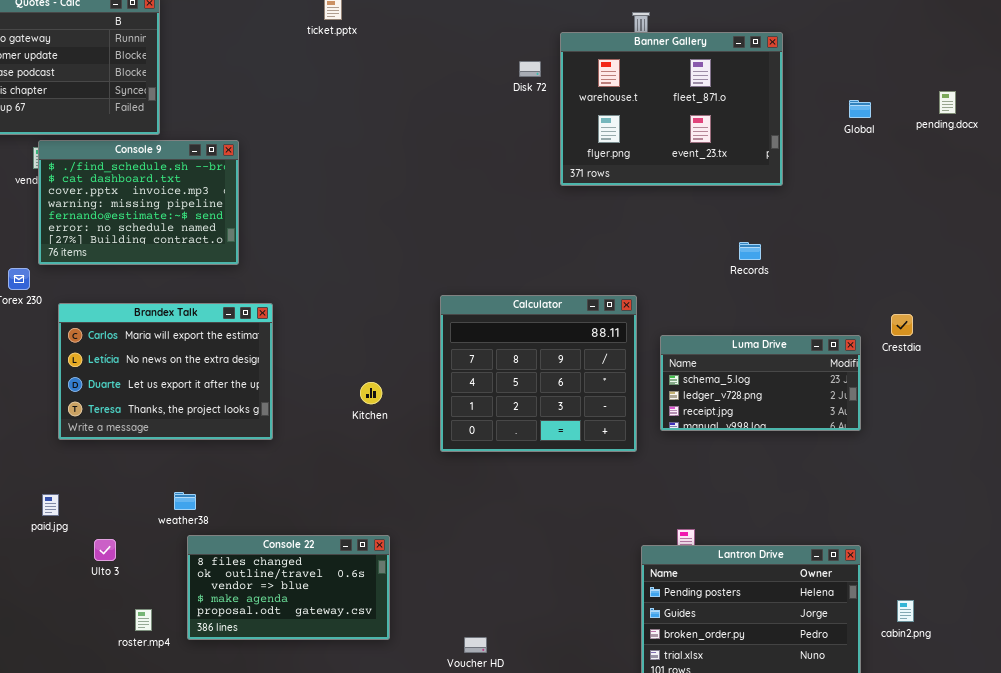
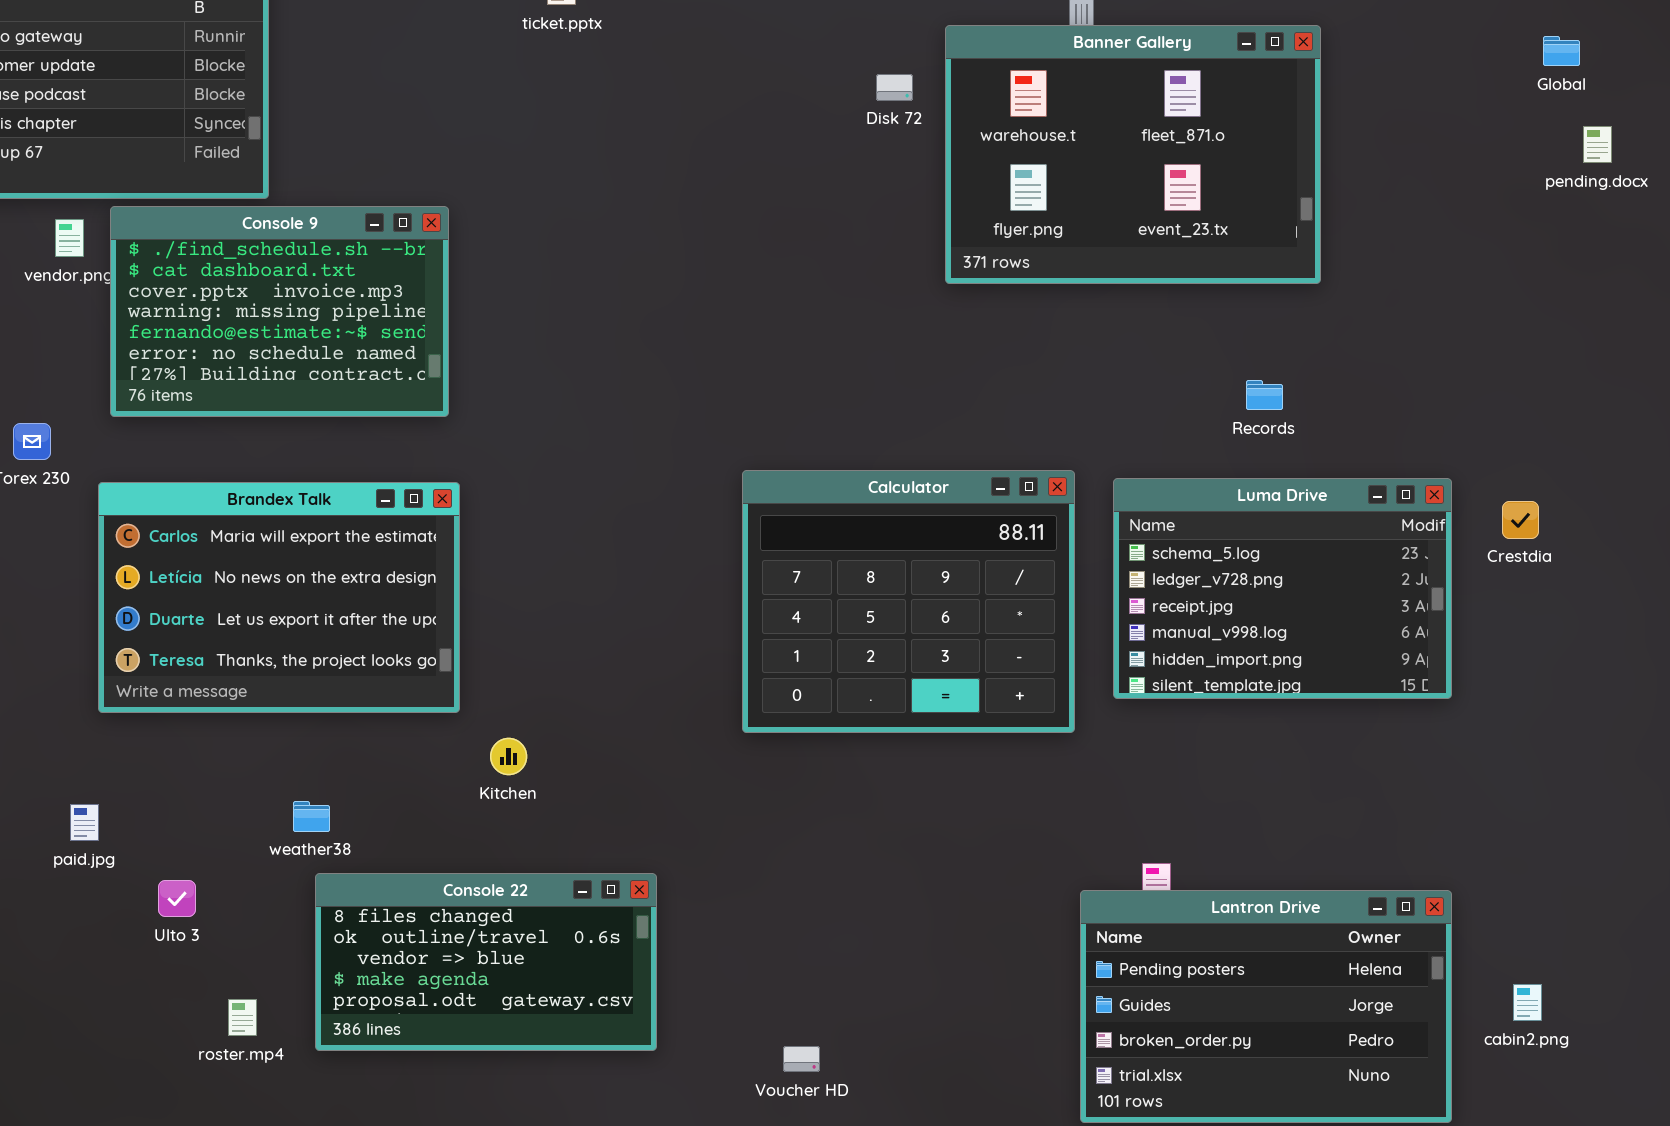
Global: [849,100,871,118] -> [1543,36,1580,66], moved
Console 9: [38,140,239,265] -> [110,206,449,417], moved
Luma Drive: [660,335,861,431] -> [1113,478,1452,699], resized
Kitchen: [360,382,382,404] -> [490,738,527,775], moved

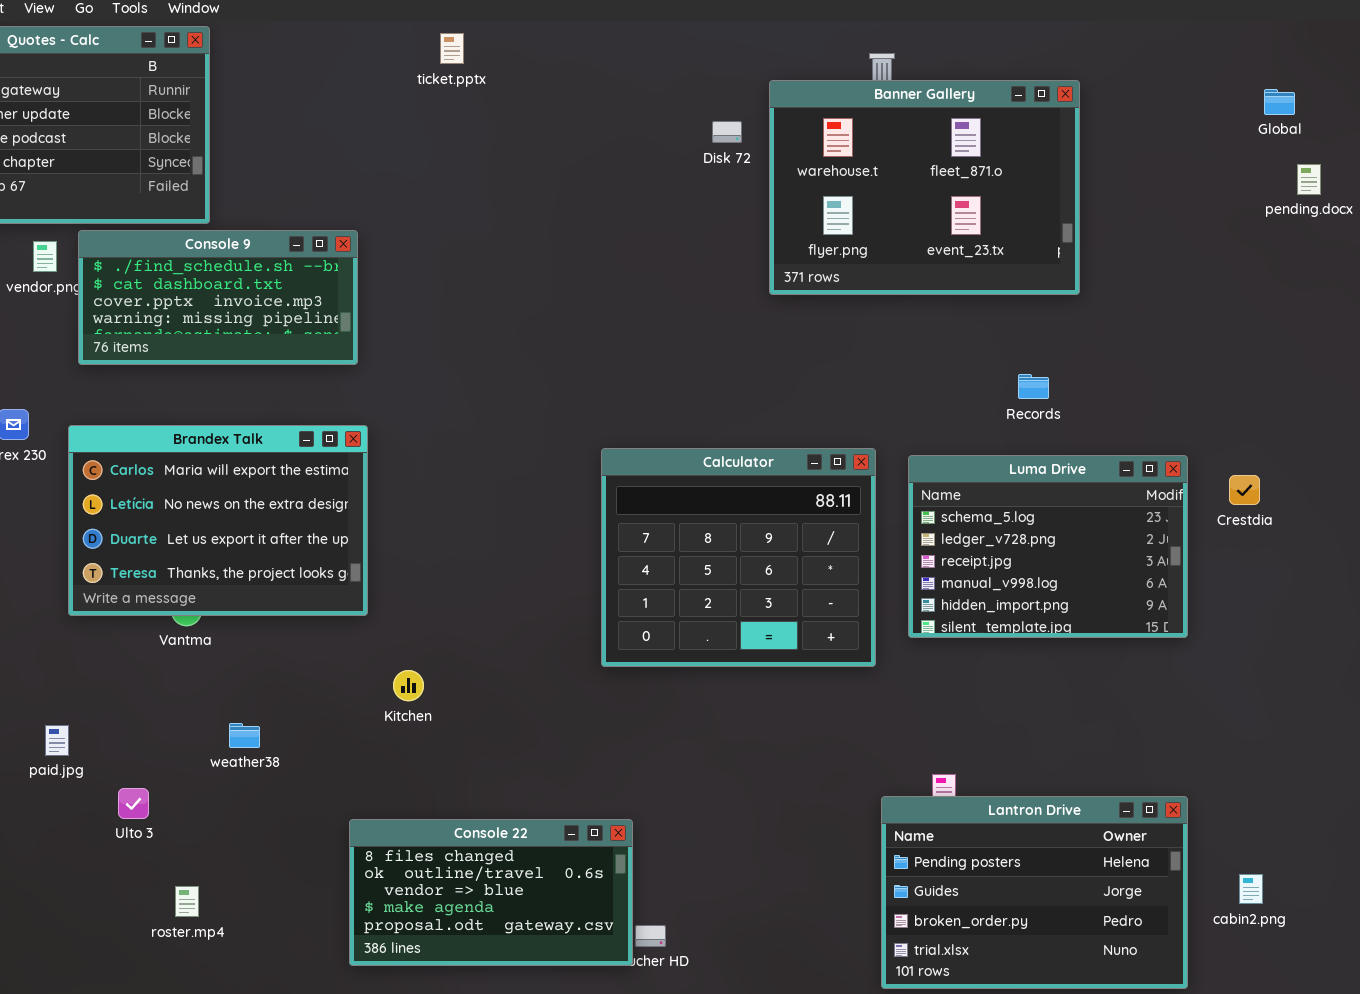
Console 9: [110,206,449,417] -> [78,230,358,365], resized
Brandex Talk: [98,482,460,713] -> [68,425,368,616], moved
Console 22: [315,873,657,1051] -> [349,819,633,966], moved

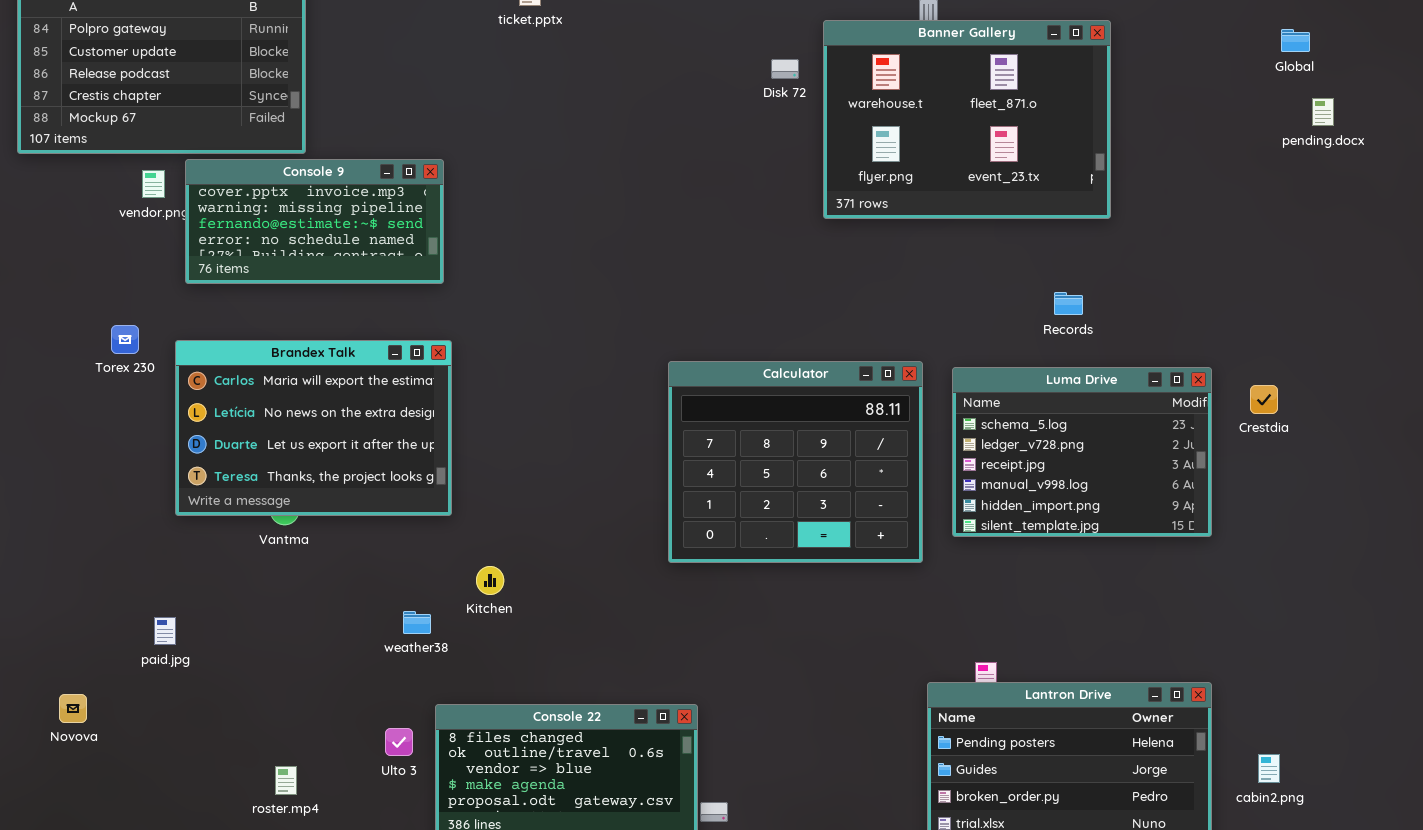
Console 9: [78,230,358,365] -> [185,159,444,284], scrolled down 2 rows
weather38: [229,723,260,748] -> [403,611,431,634], moved
Ulto 3: [118,788,149,819] -> [385,728,413,756], moved

